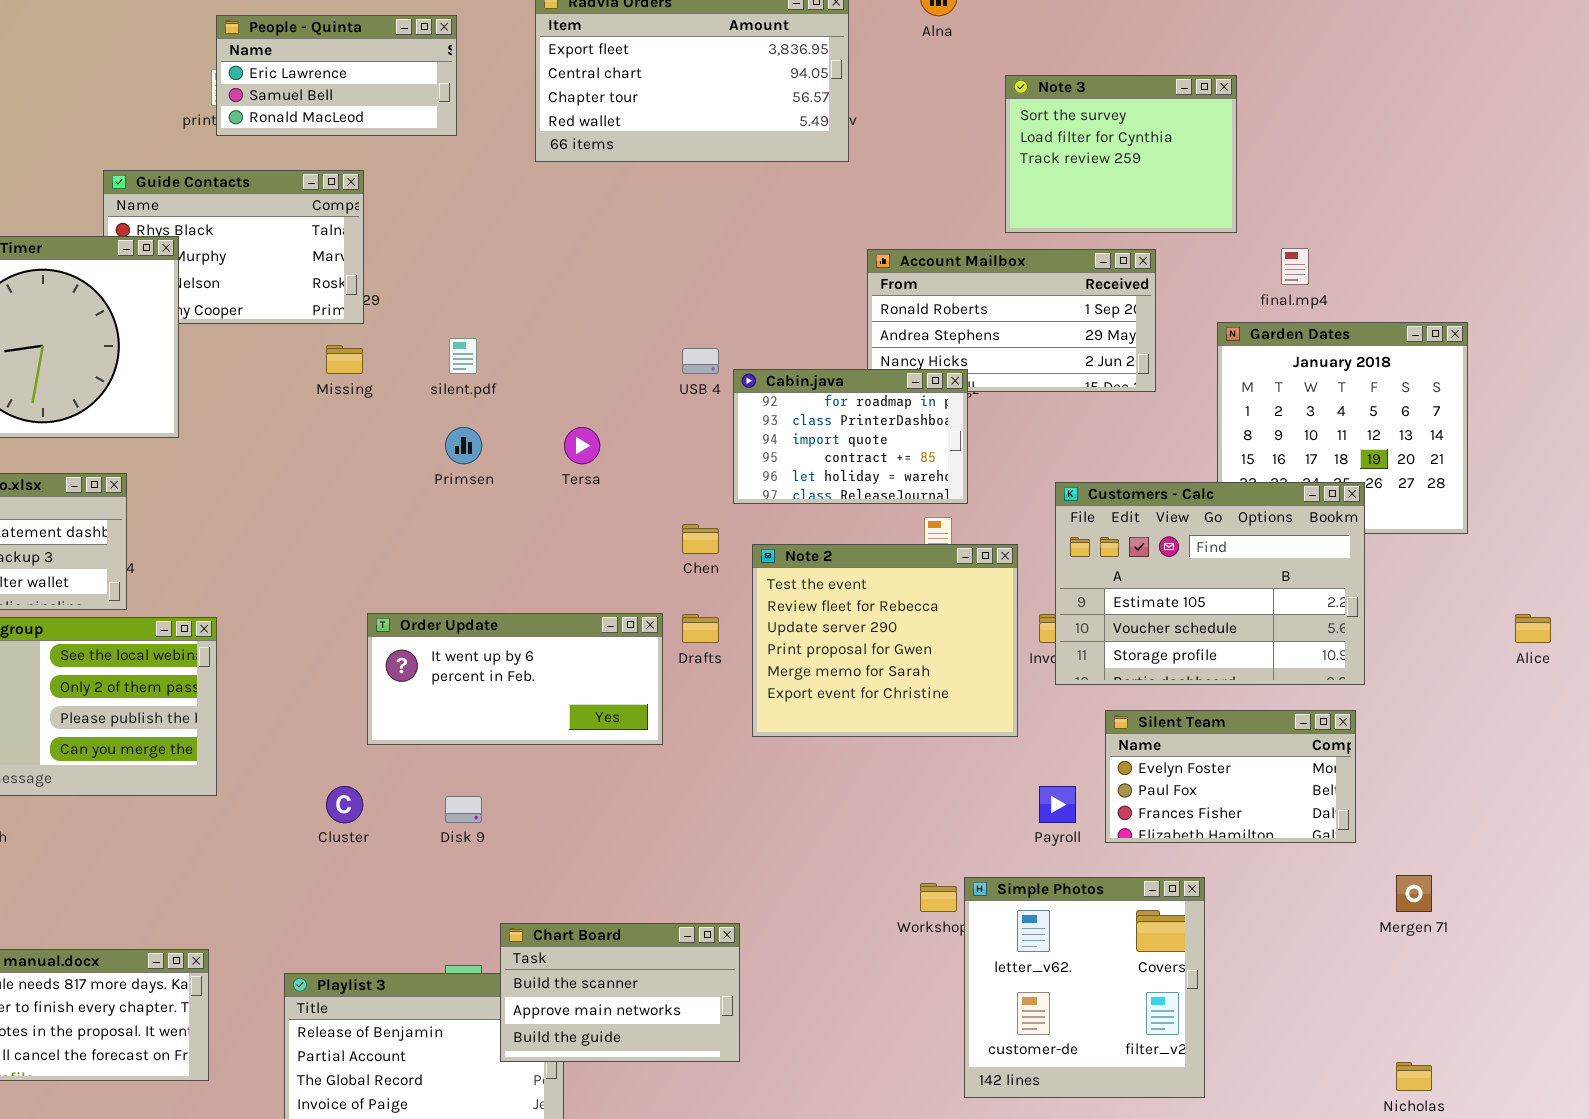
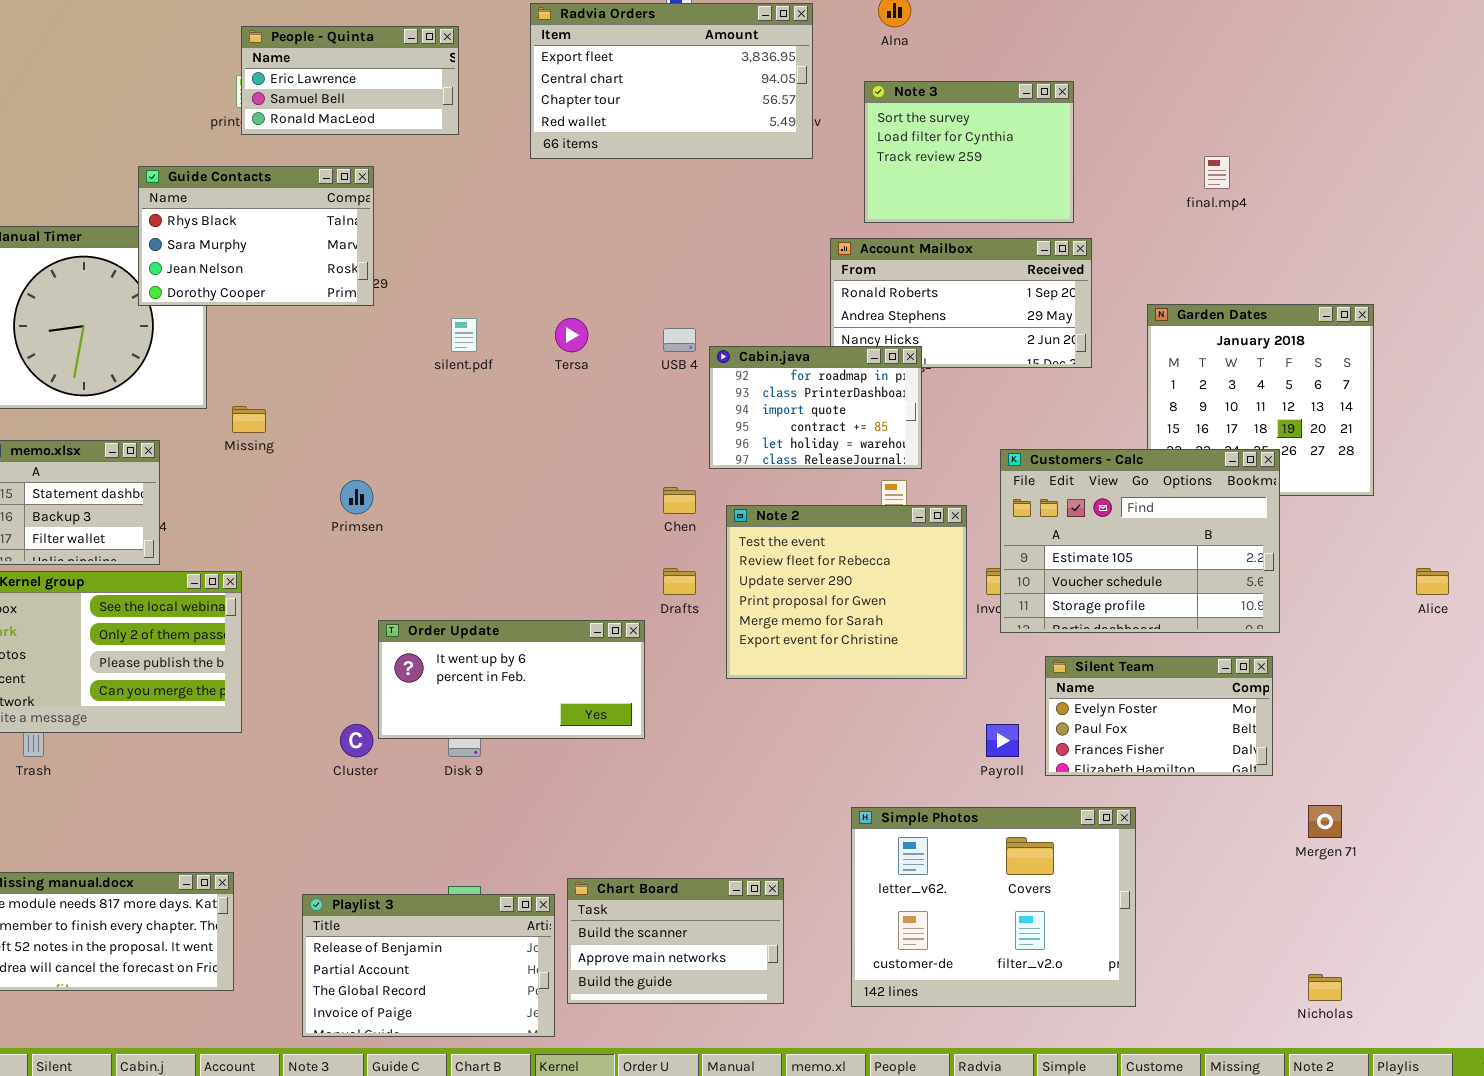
Note 3: [1005,75,1237,233] -> [864,81,1074,223], moved
Guide Contacts: [103,170,364,324] -> [138,166,374,306], raised
final.mp4: [1281,248,1309,285] -> [1204,156,1230,189], moved
Missing: [326,345,363,374] -> [232,406,266,433], moved
Primsen: [445,427,482,464] -> [340,480,373,514], moved
Tersa: [564,427,600,464] -> [555,318,588,352], moved
Order Update: [367,613,663,745] -> [378,620,645,739], moved
Simple Photos: [964,877,1205,1098] -> [851,807,1136,1007], resized
Chart Board: [500,923,740,1062] -> [567,878,784,1004], moved

